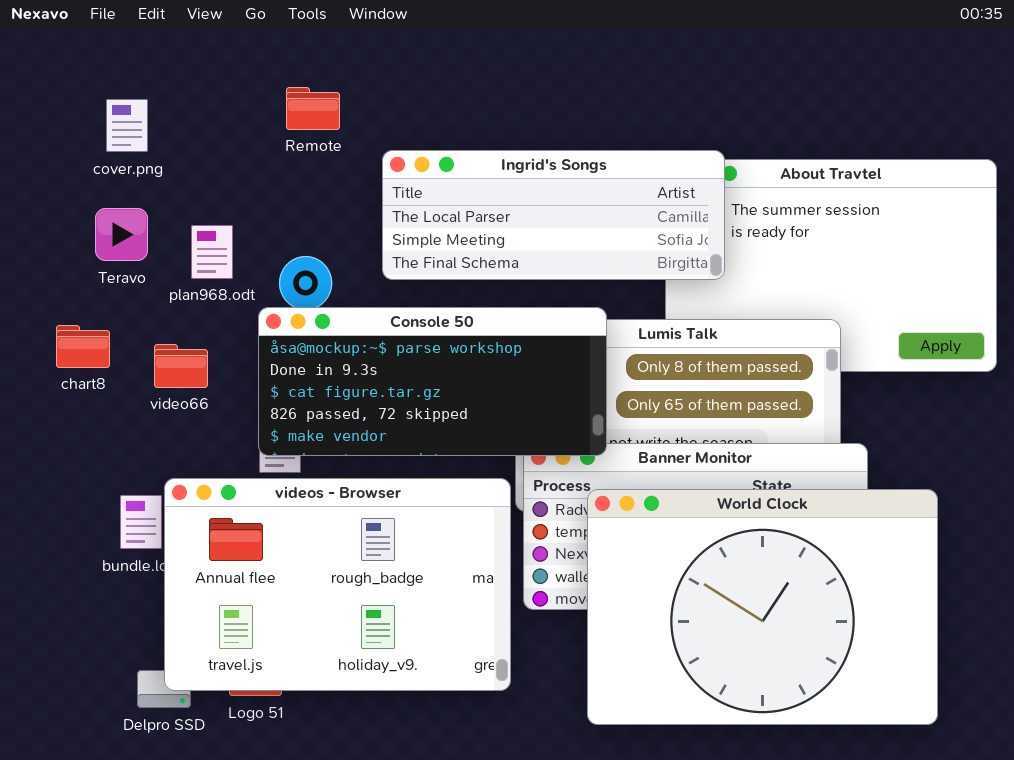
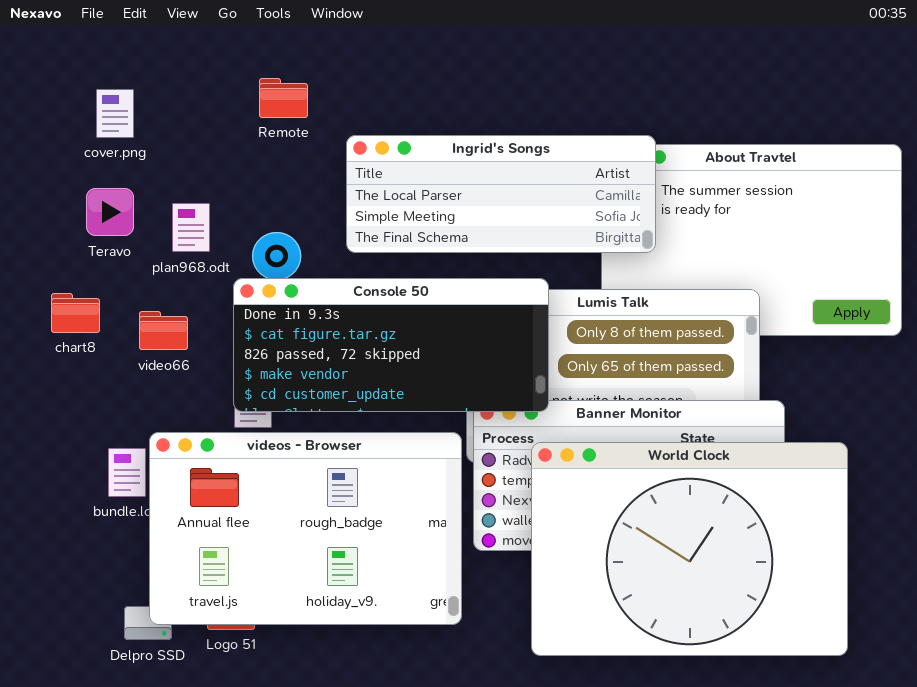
Console 50: [258,307,607,456] -> [233,278,549,412], scrolled down 1 row

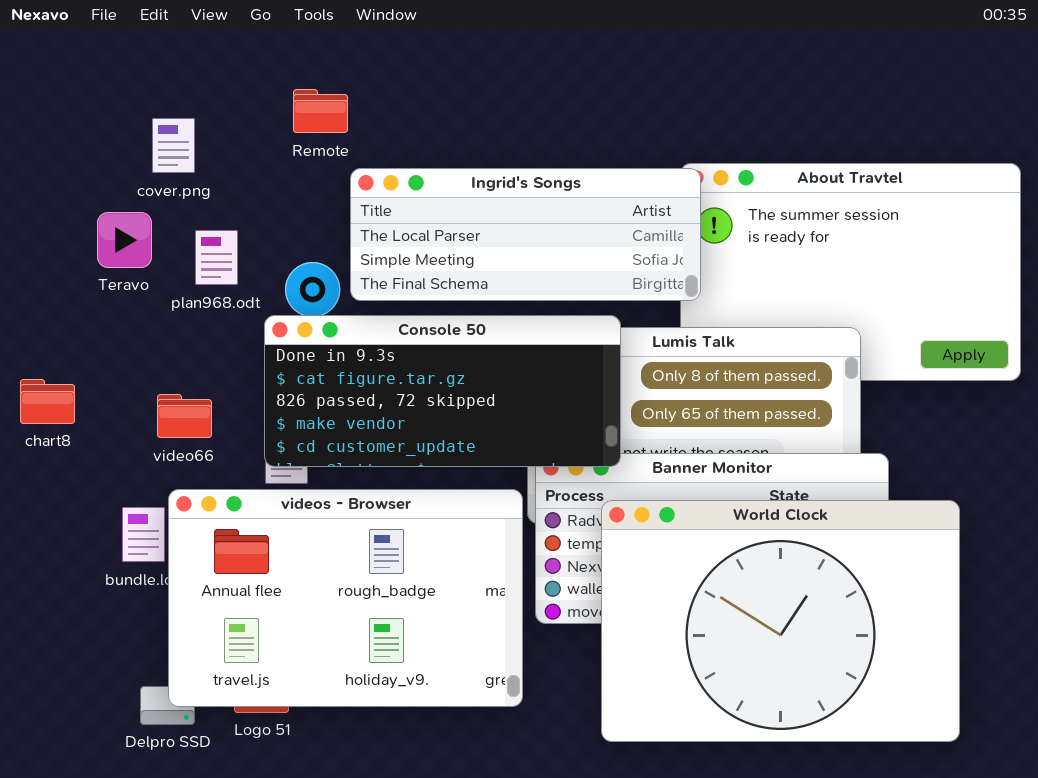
cover.png: [96,89,134,138] -> [152,118,195,173], moved
Ingrid's Songs: [346,135,656,253] -> [350,168,701,301], moved
chart8: [51,293,100,333] -> [20,379,75,424], moved
video66: [139,311,188,350] -> [157,394,212,438], moved

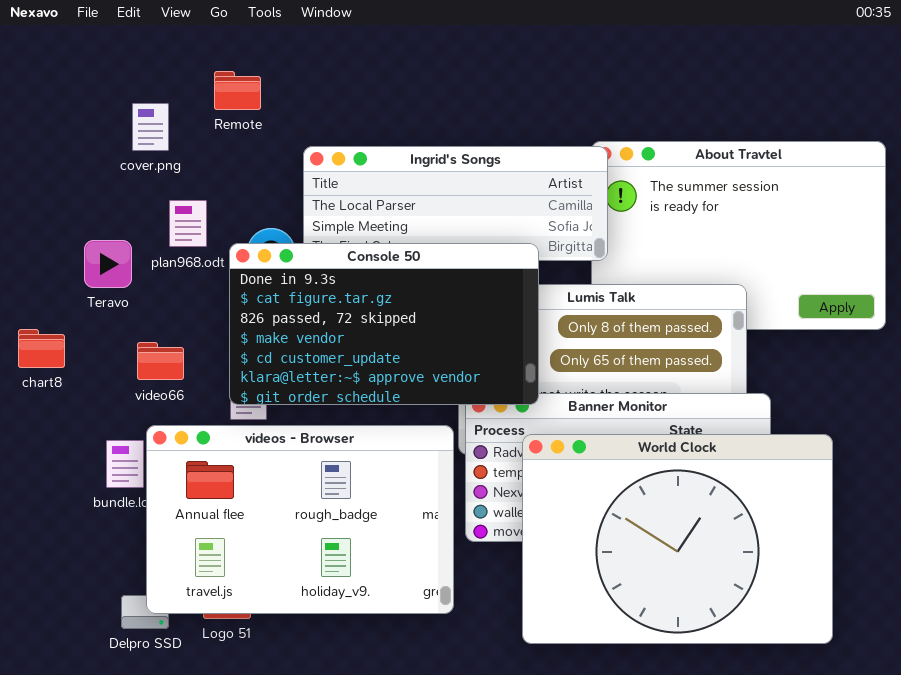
Remote: [293,89,348,133] -> [214,71,261,110], moved
Teravo: [97,212,152,268] -> [84,240,132,288], moved
Console 50: [264,315,621,467] -> [229,243,539,405], resized

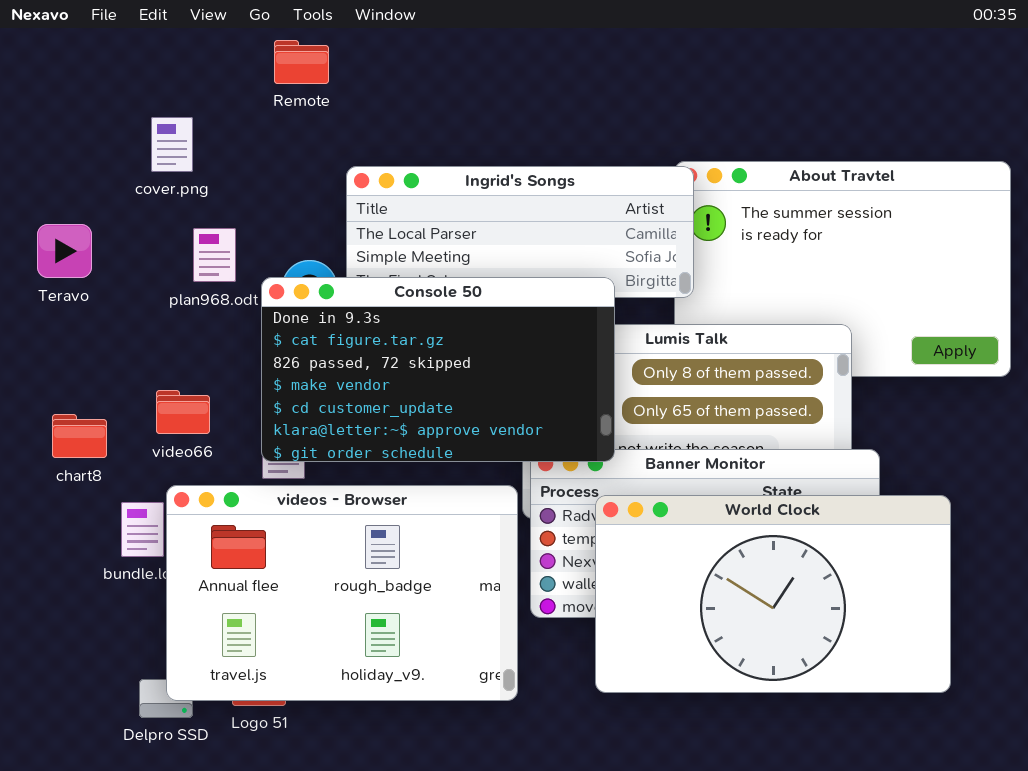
Remote: [214,71,261,110] -> [274,40,329,84], moved
Teravo: [84,240,132,288] -> [37,224,92,278], moved
chart8: [18,329,65,368] -> [52,414,107,458], moved
World Clock: [522,434,833,644] -> [595,495,951,693], resized

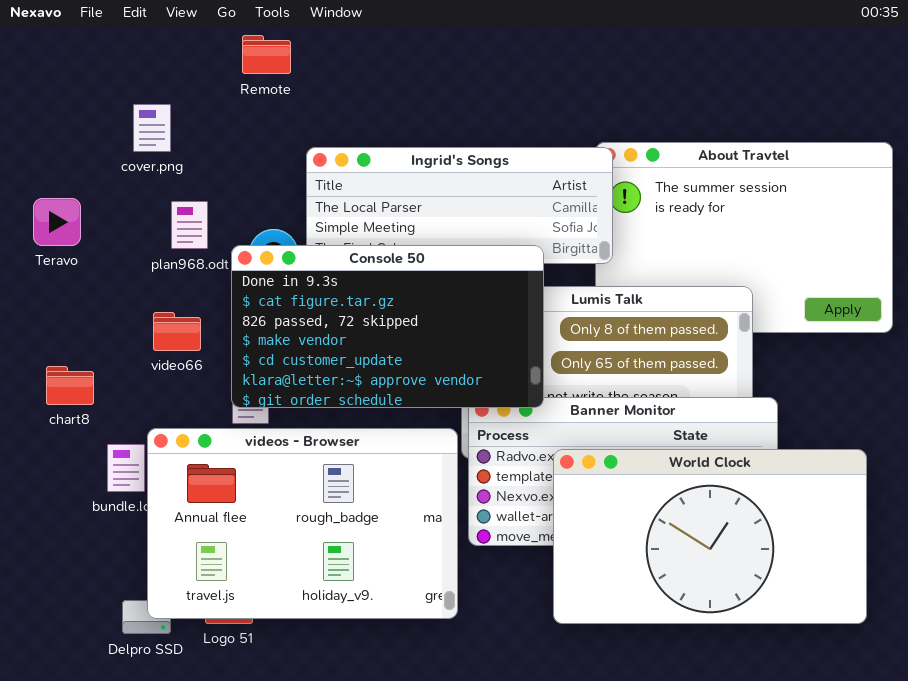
video66: [156,390,210,434] -> [153,312,201,351], moved
World Clock: [595,495,951,693] -> [553,449,867,624], moved

